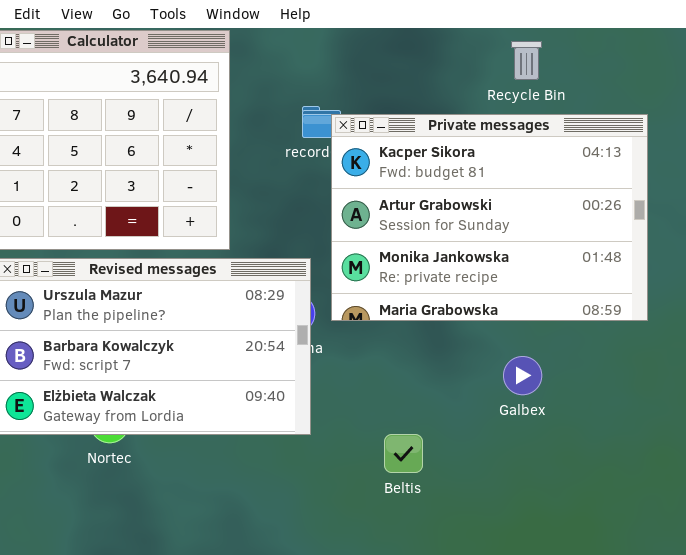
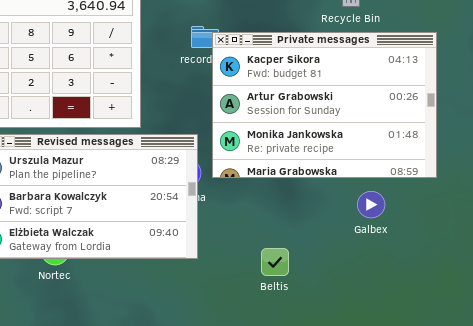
Galbex: [503,356,542,395] -> [357,191,385,218], moved
Beltis: [384,434,423,473] -> [261,248,289,276], moved

